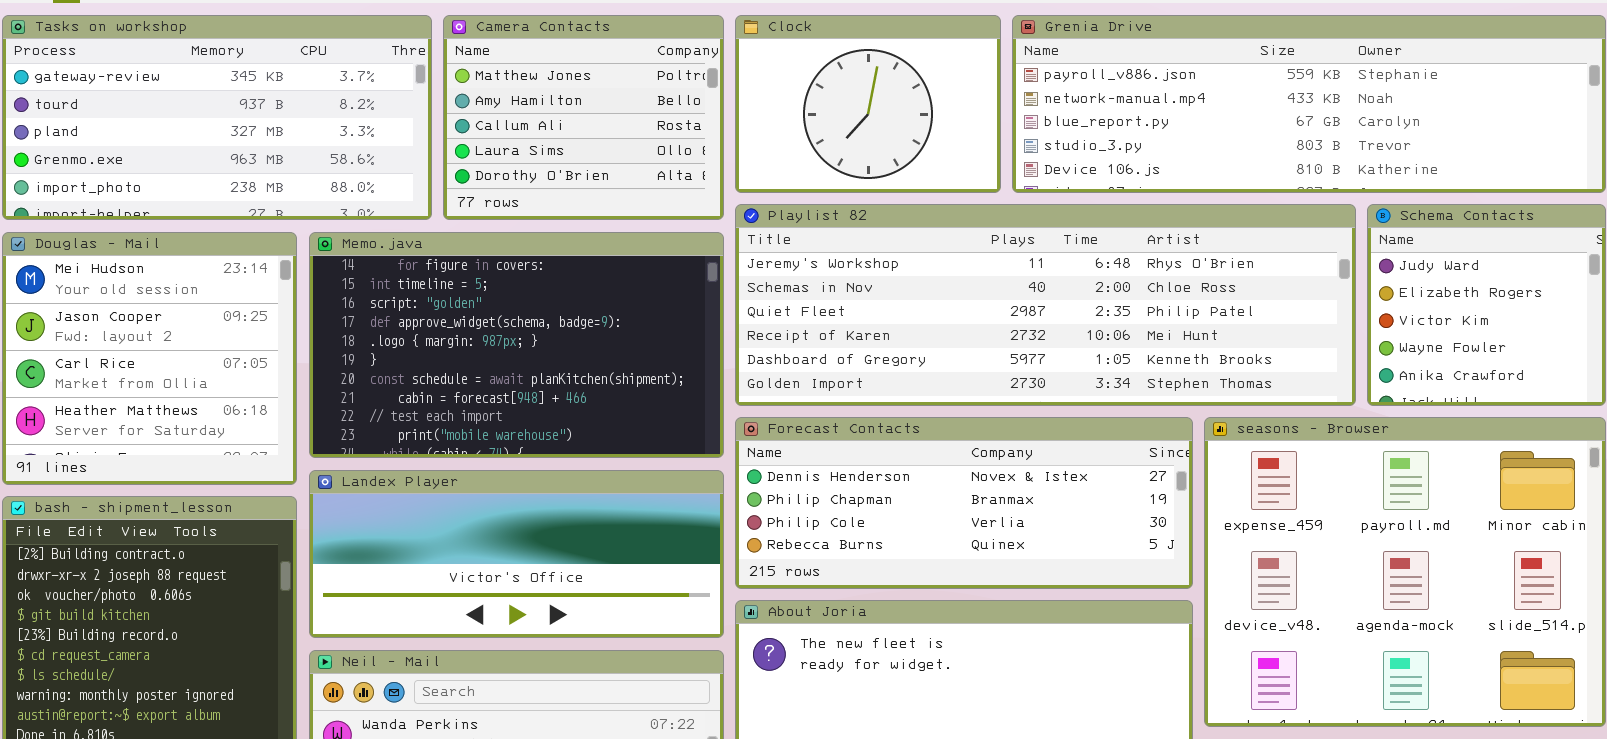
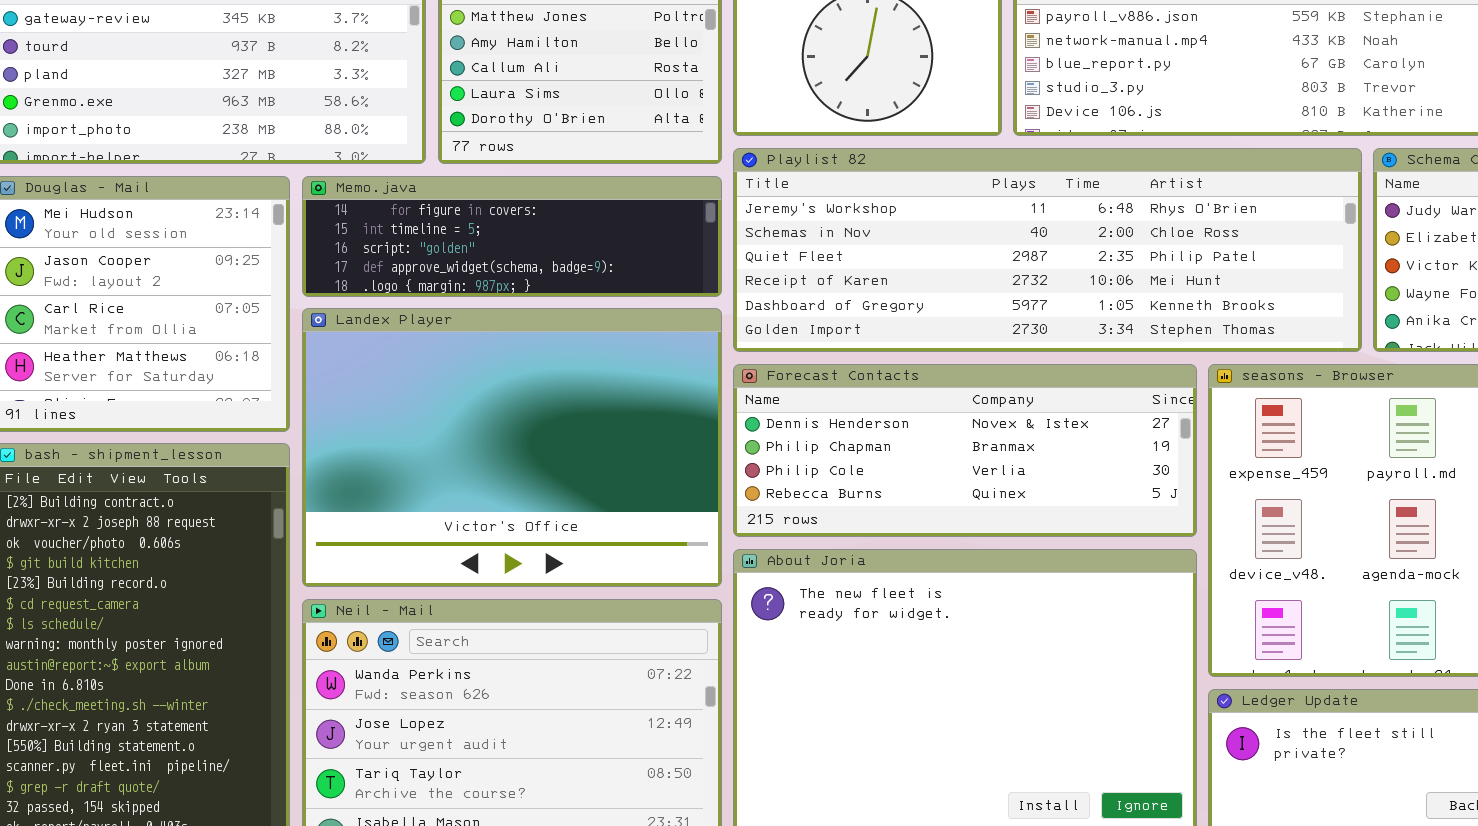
Memo.java: [309,232,724,458] -> [302,176,722,297], resized
Landex Player: [309,470,724,638] -> [302,308,722,587], resized

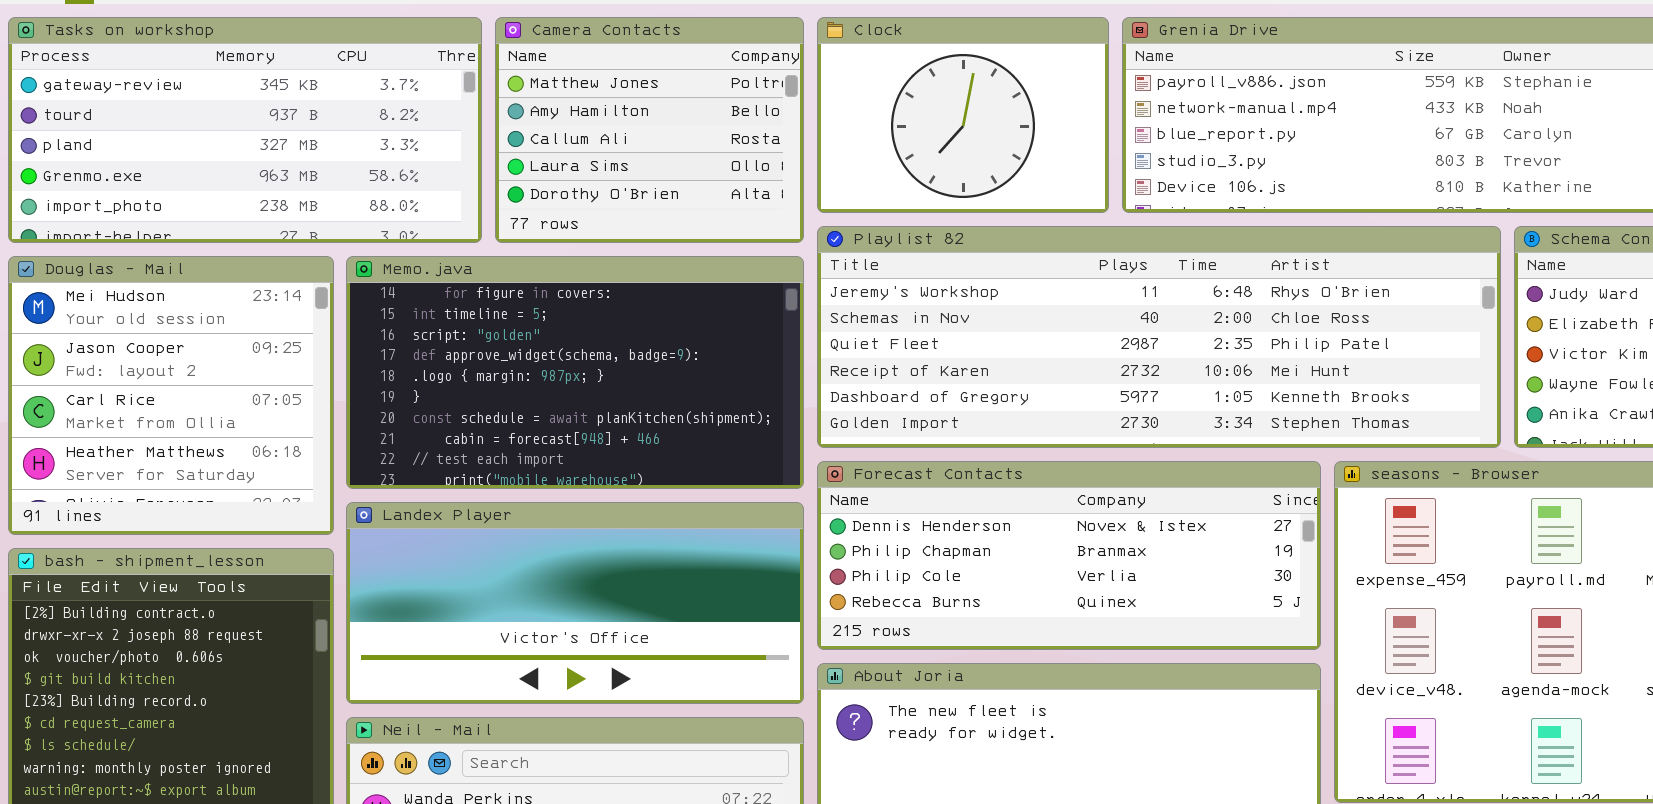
Memo.java: [302,176,722,297] -> [346,256,804,489], resized
Landex Player: [302,308,722,587] -> [346,502,804,704], resized

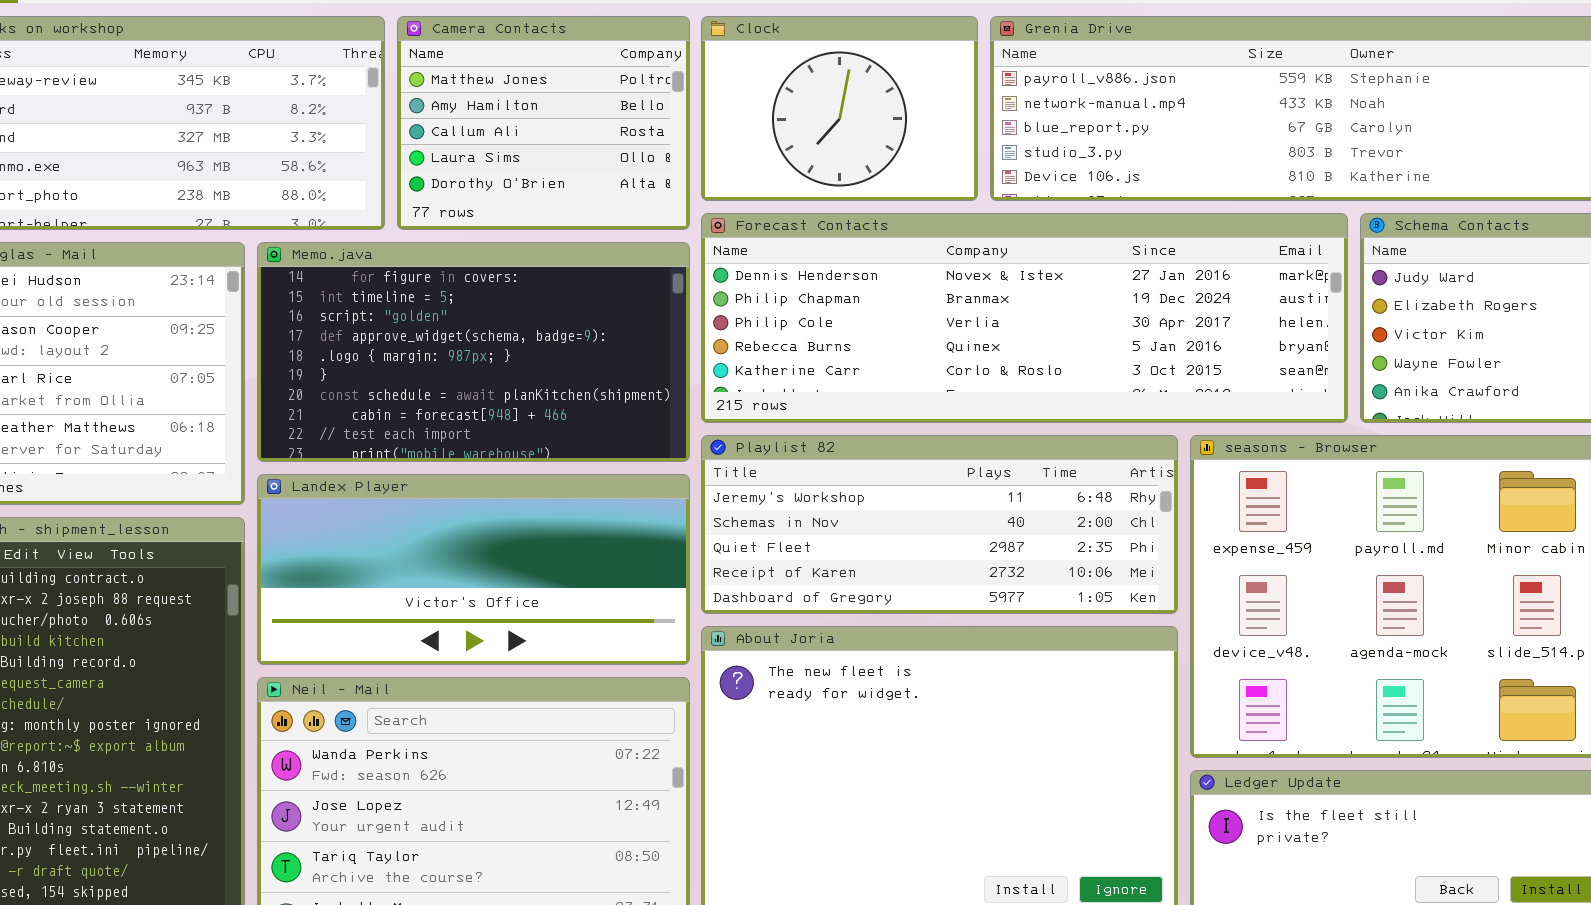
Playlist 82: [817,226,1501,448] -> [701,435,1178,614], moved, resized
Forecast Contacts: [817,461,1321,650] -> [701,213,1348,423], moved, resized

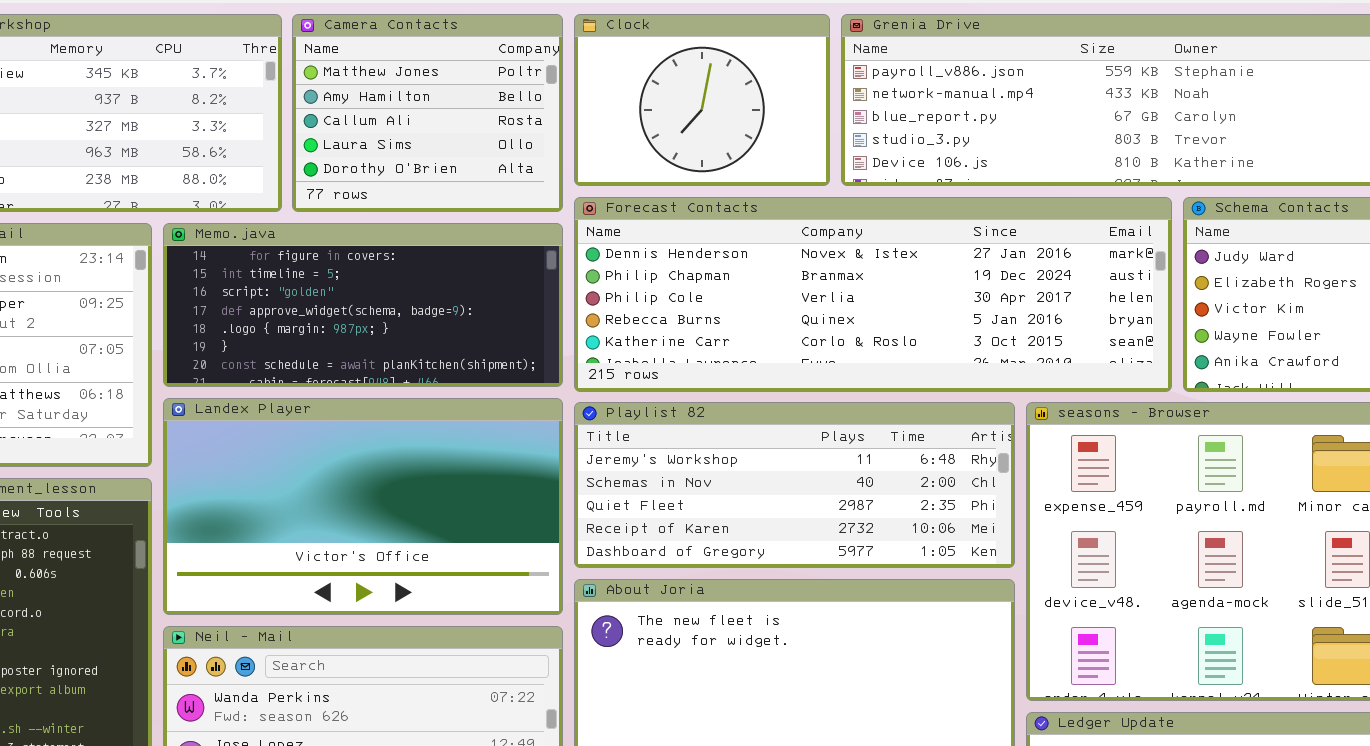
Memo.java: [257,242,690,462] -> [163,223,563,387], resized
Landex Player: [257,474,690,665] -> [163,398,563,615], resized

